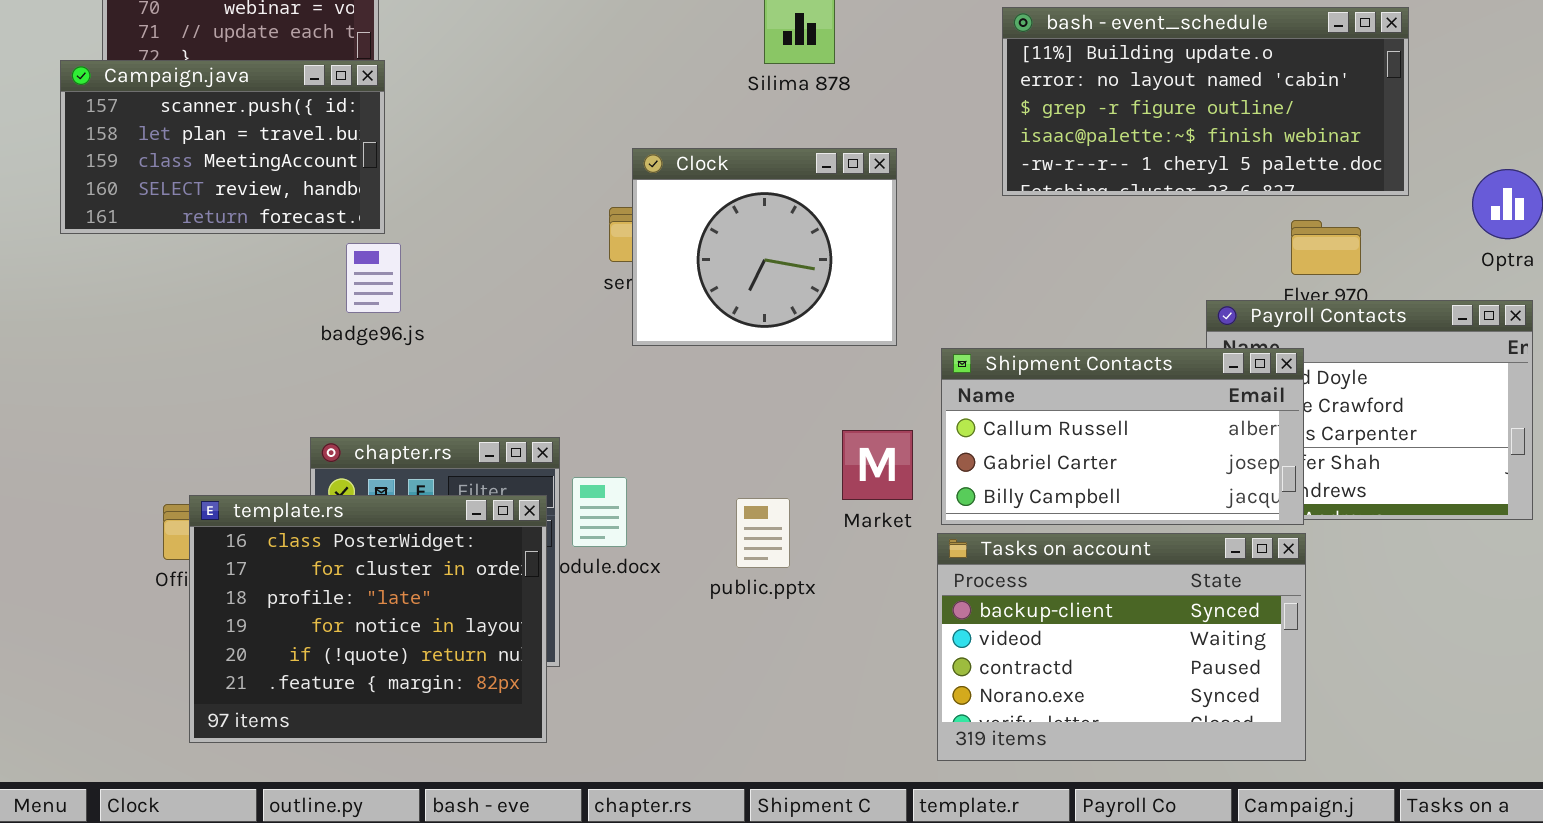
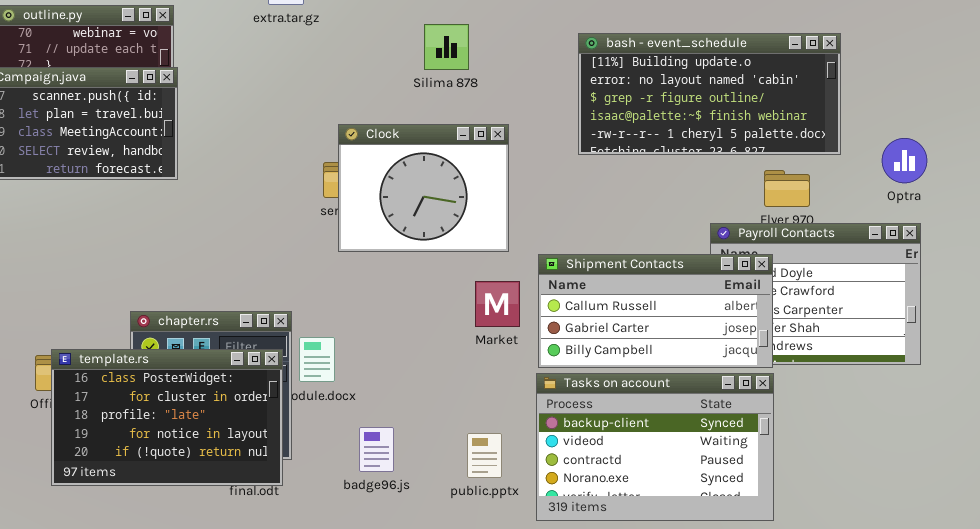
badge96.js: [346,243,401,313] -> [359,427,394,472], moved
Market: [842,430,913,500] -> [475,281,520,327], moved
template.rs: [189,495,547,743] -> [51,349,283,486], resized
public.pptx: [736,498,790,568] -> [467,433,502,478], moved

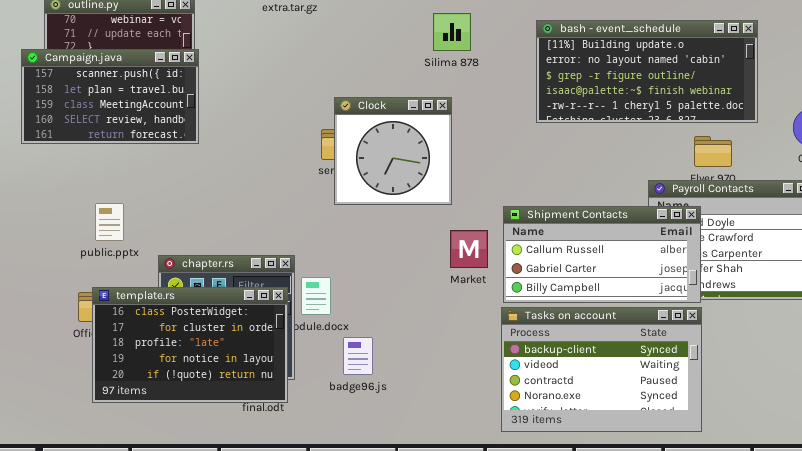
Silima 878: [424,24,469,70] -> [433,13,471,51], moved
Clock: [338,124,509,252] -> [334,97,452,205], resized
badge96.js: [359,427,394,472] -> [343,337,373,375], moved
public.pptx: [467,433,502,478] -> [95,203,124,241], moved

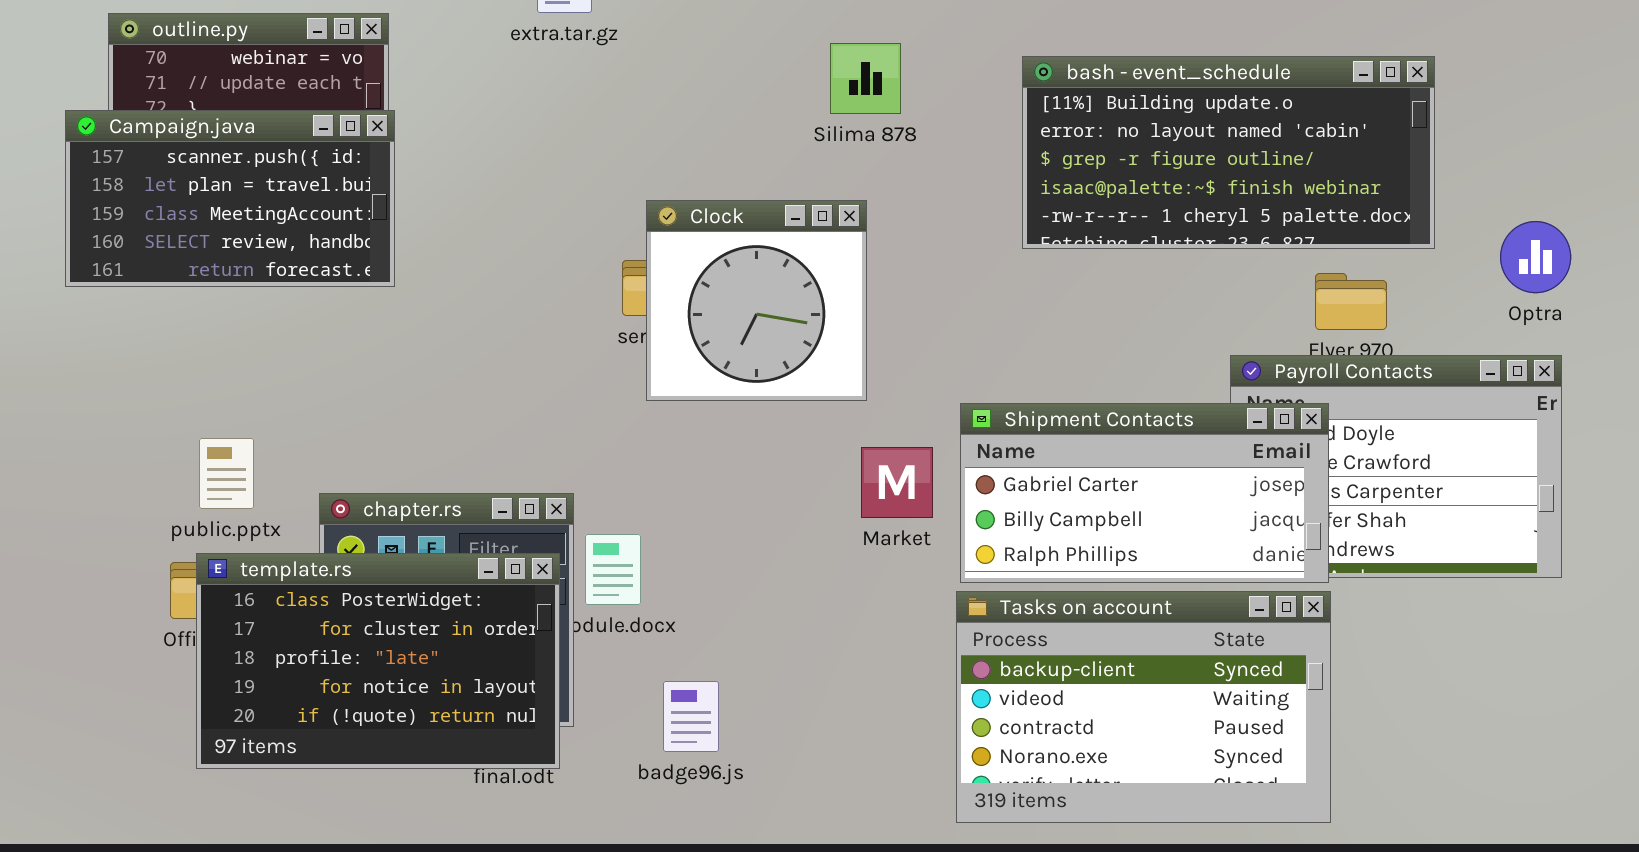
public.pptx: [95,203,124,241] -> [199,438,254,509], moved
Shipment Contacts: [503,206,701,303] -> [960,403,1329,583], scrolled down 1 row
badge96.js: [343,337,373,375] -> [663,681,719,752], moved

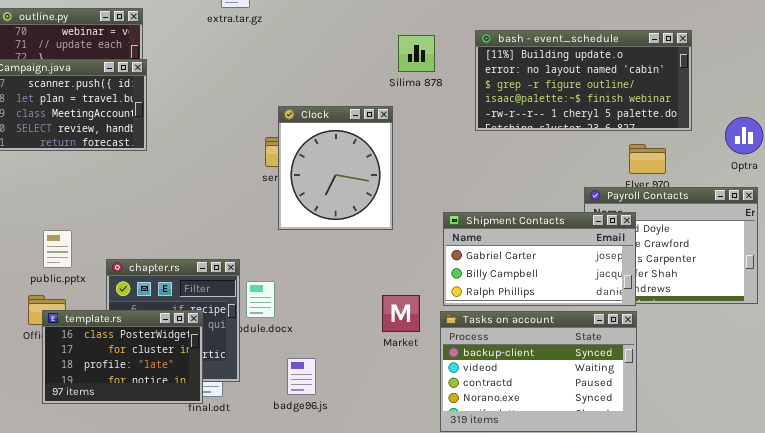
Silima 878: [830,43,901,114] -> [398,35,435,72], moved
Clock: [646,200,867,401] -> [278,106,393,230], resized
Market: [861,447,933,518] -> [382,295,420,332], moved
template.rs: [196,553,560,769] -> [42,310,203,404], resized

